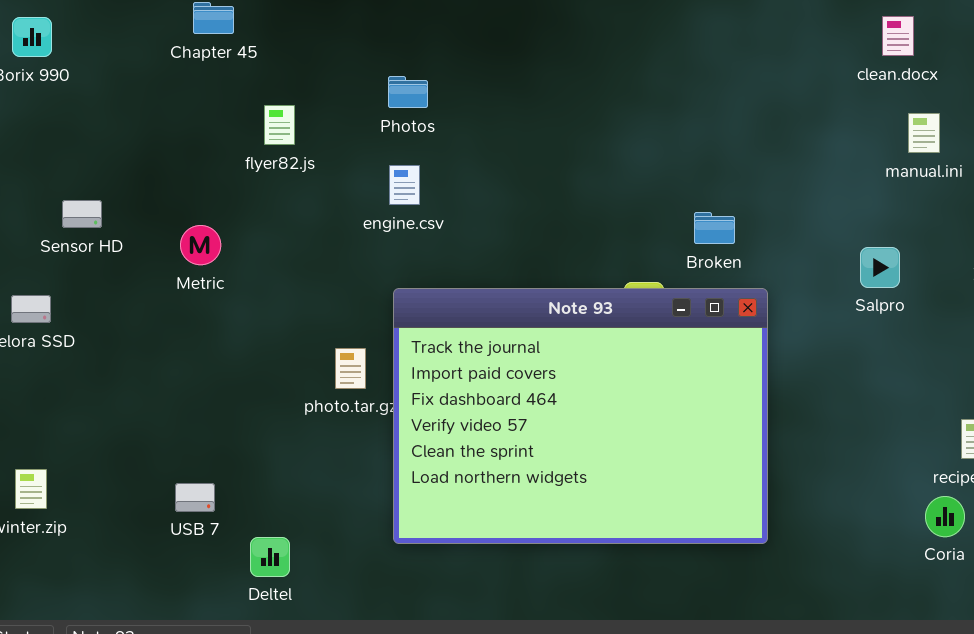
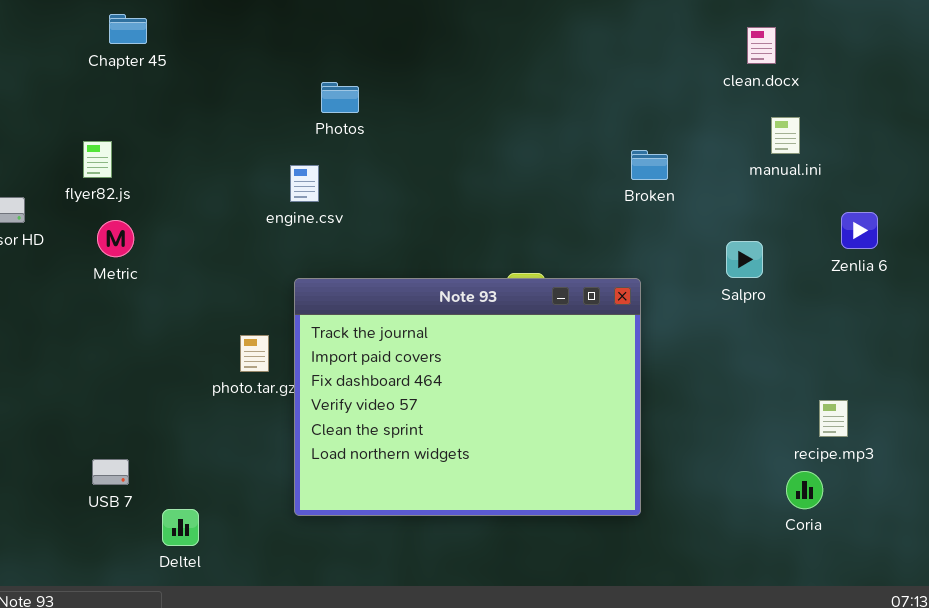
Photos: [388,76,428,108] -> [321,82,359,113], moved
flyer82.js: [264,105,295,145] -> [83,141,112,178], moved
Broken: [694,212,735,244] -> [631,150,668,180], moved

